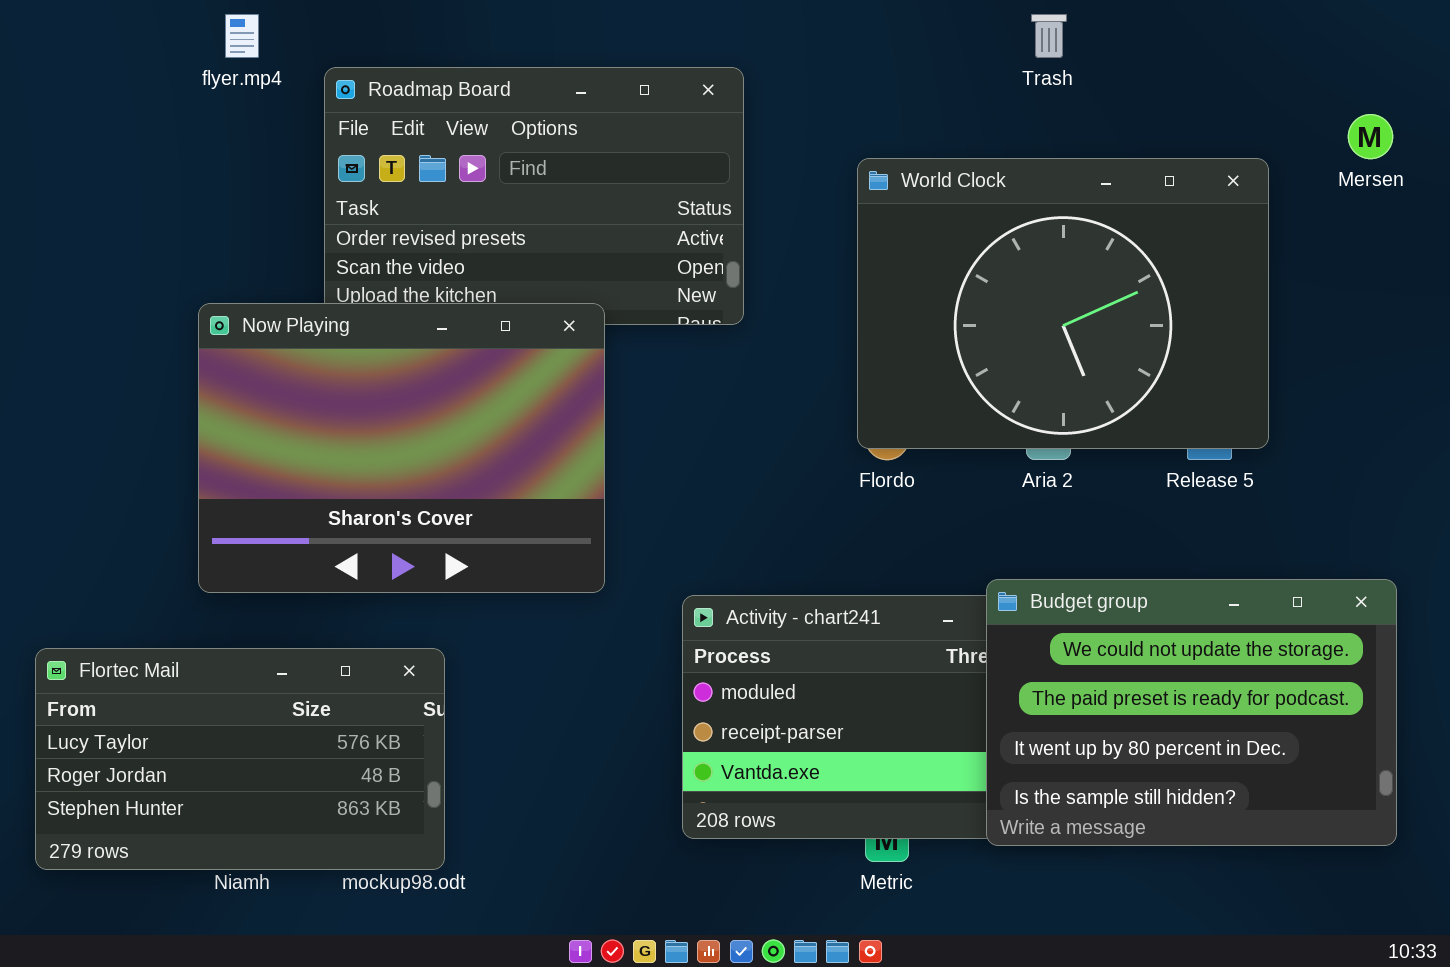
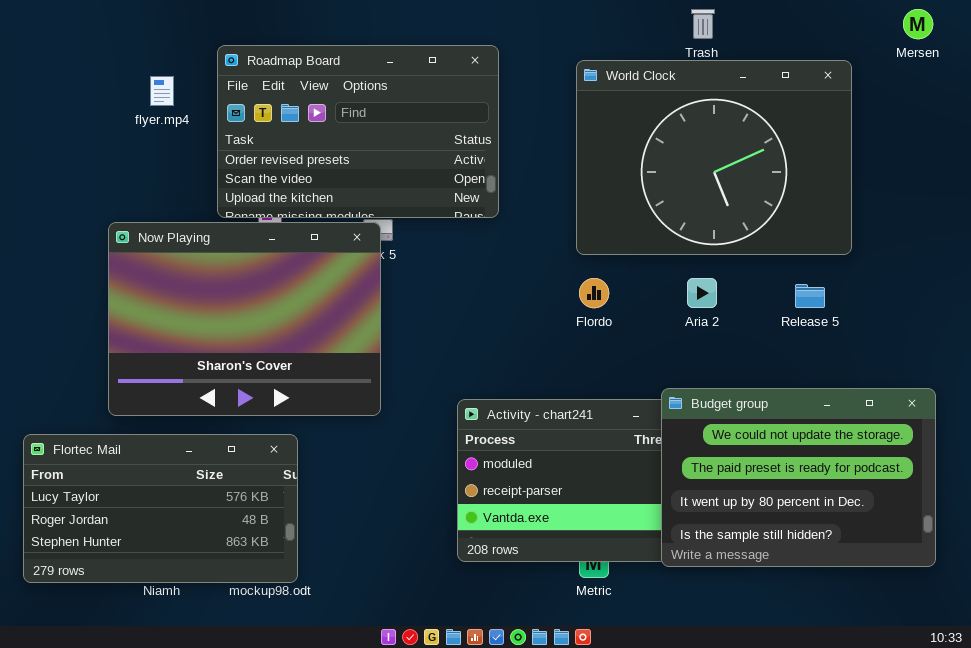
flyer.mp4: [225,14,259,58] -> [150,76,174,106], moved
Mersen: [1348,114,1393,159] -> [903,9,933,39], moved
World Clock: [857,158,1269,449] -> [576,60,852,255], moved
Now Playing: [198,303,605,593] -> [108,222,381,416], moved

